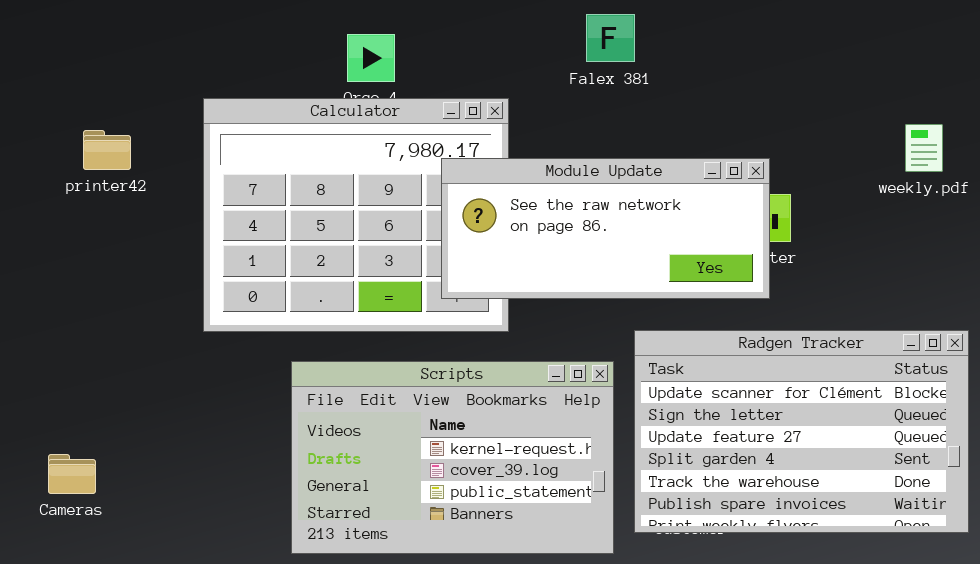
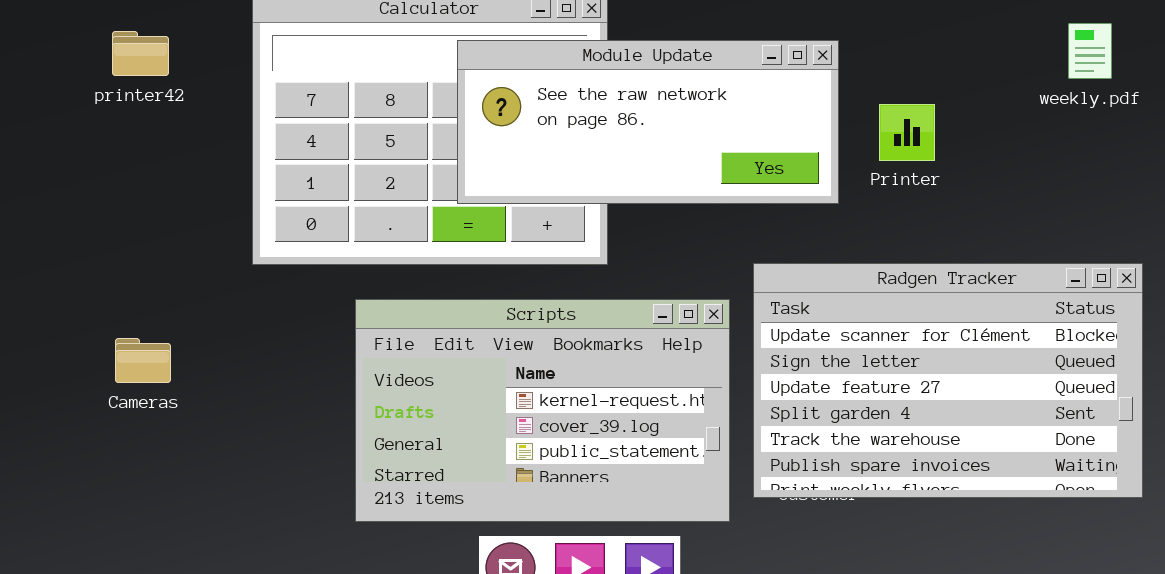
Module Update: [441,158,770,299] -> [457,40,839,204], moved
Cameras: [48,454,96,494] -> [115,338,171,383], moved

